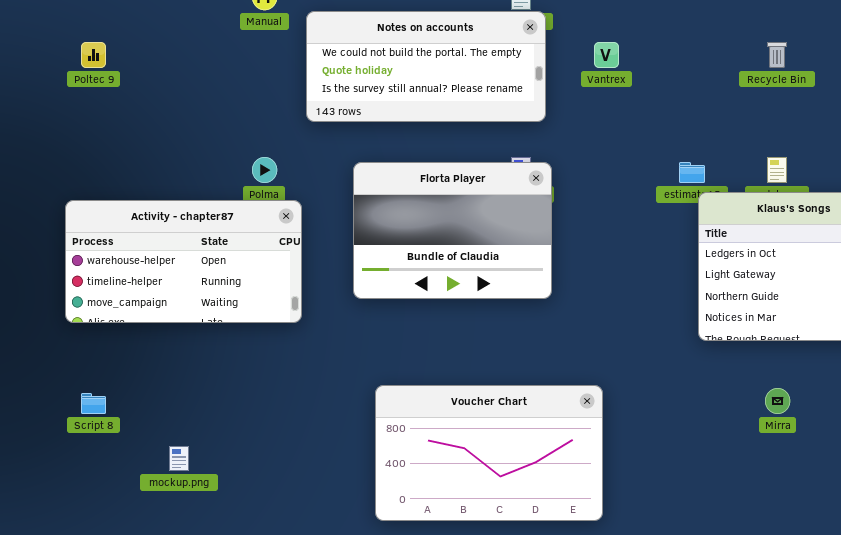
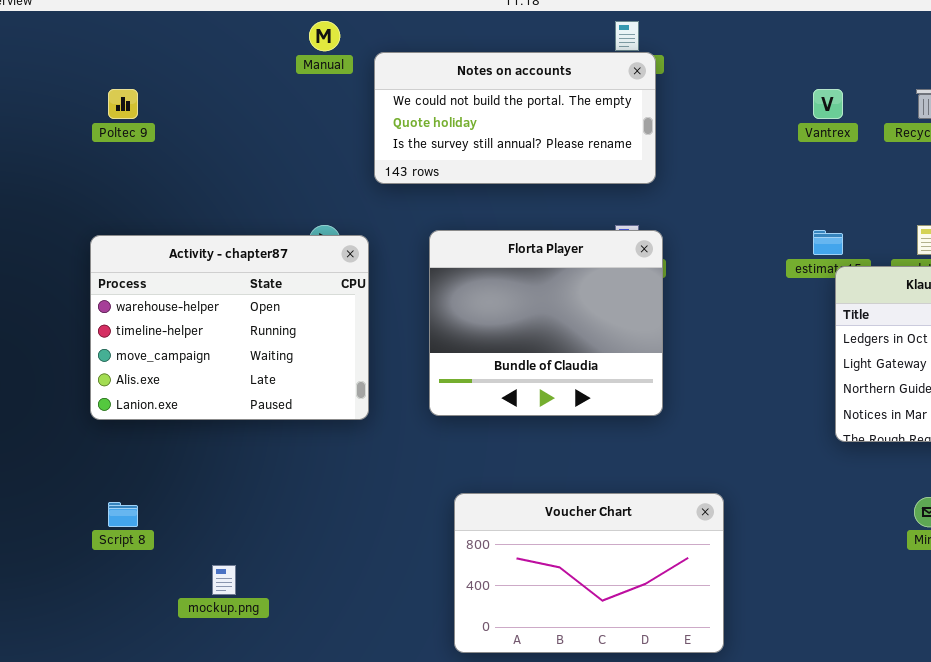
Vantrex: [594,42,619,68] -> [813,89,843,119], moved
Florta Player: [353,162,552,299] -> [429,230,663,416], resized
Activity - chapter87: [65,200,302,323] -> [90,235,369,420], resized

